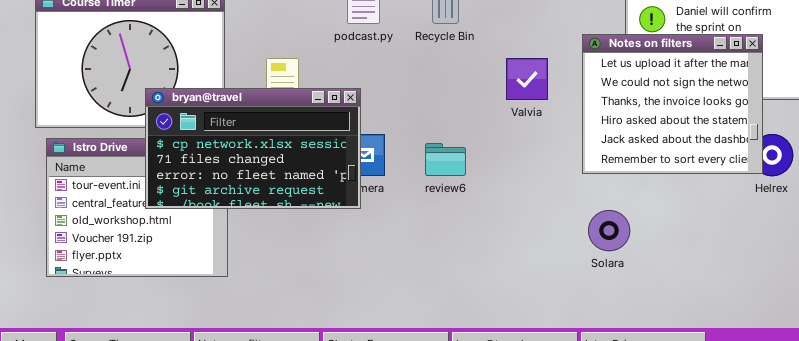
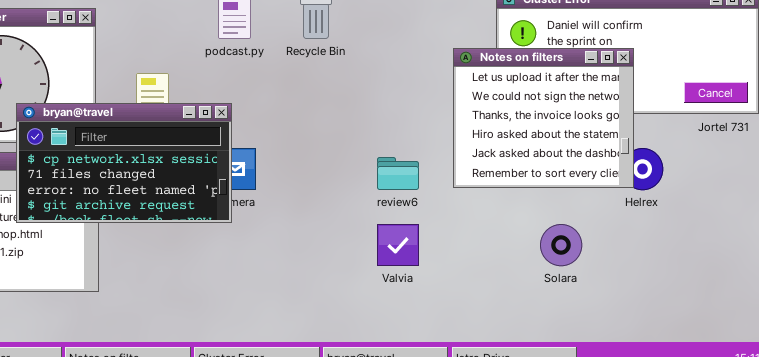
Valvia: [506,58,548,100] -> [377,224,419,266], moved
review6: [425,143,466,176] -> [377,157,419,190], moved
Solara: [588,210,630,251] -> [540,224,582,266], moved

